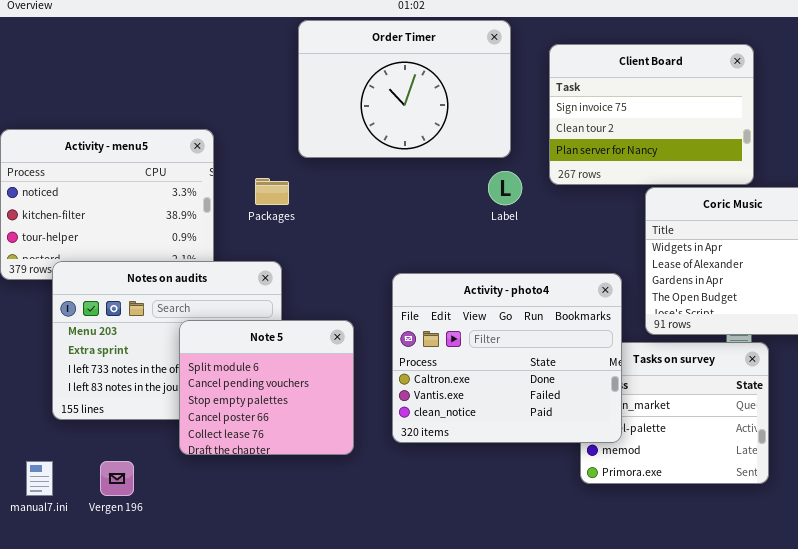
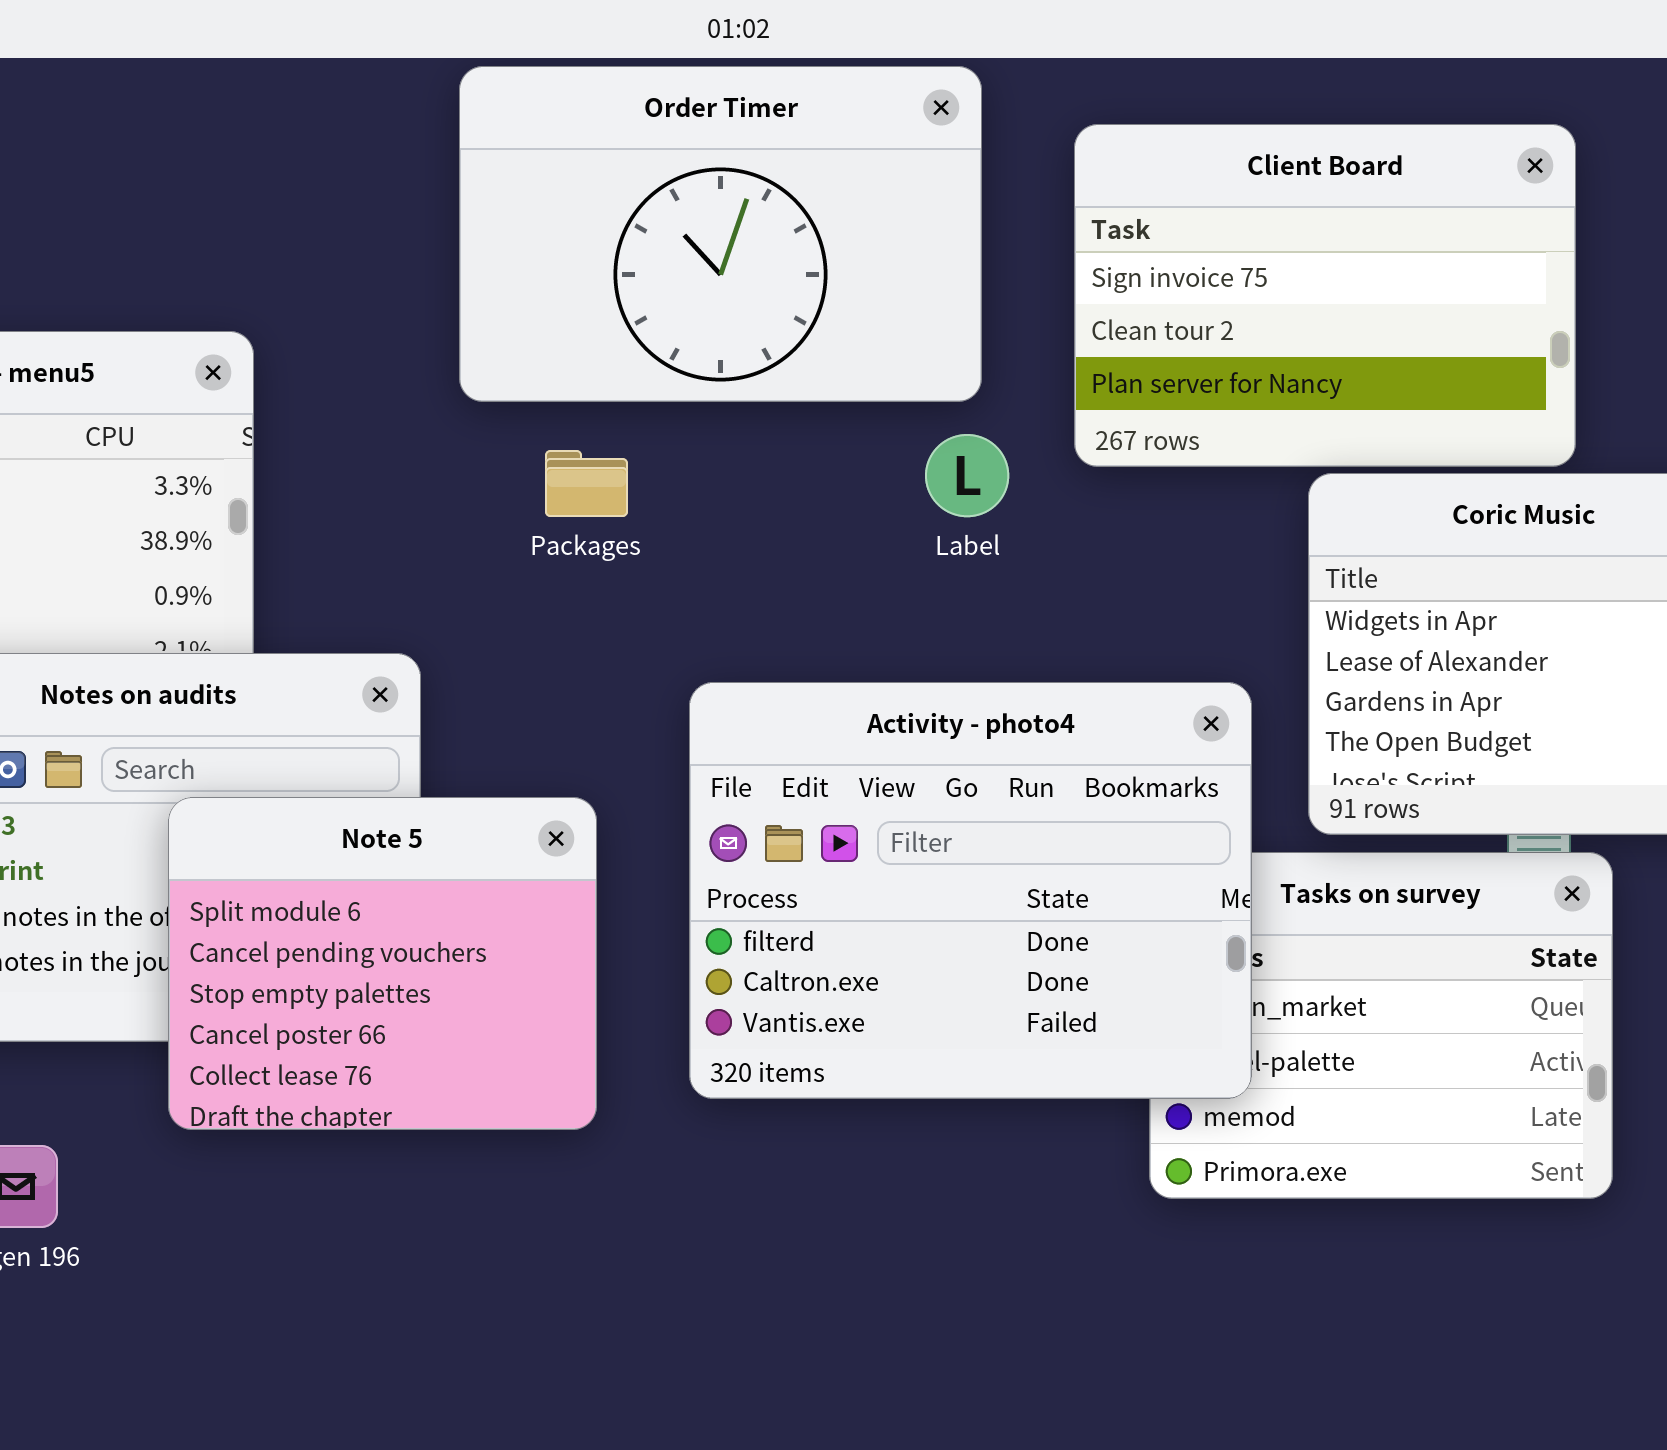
Packages: [255,178,289,205] -> [545,450,628,517], moved
Activity - photo4: [392,273,622,443] -> [689,682,1252,1099], scrolled up 1 row

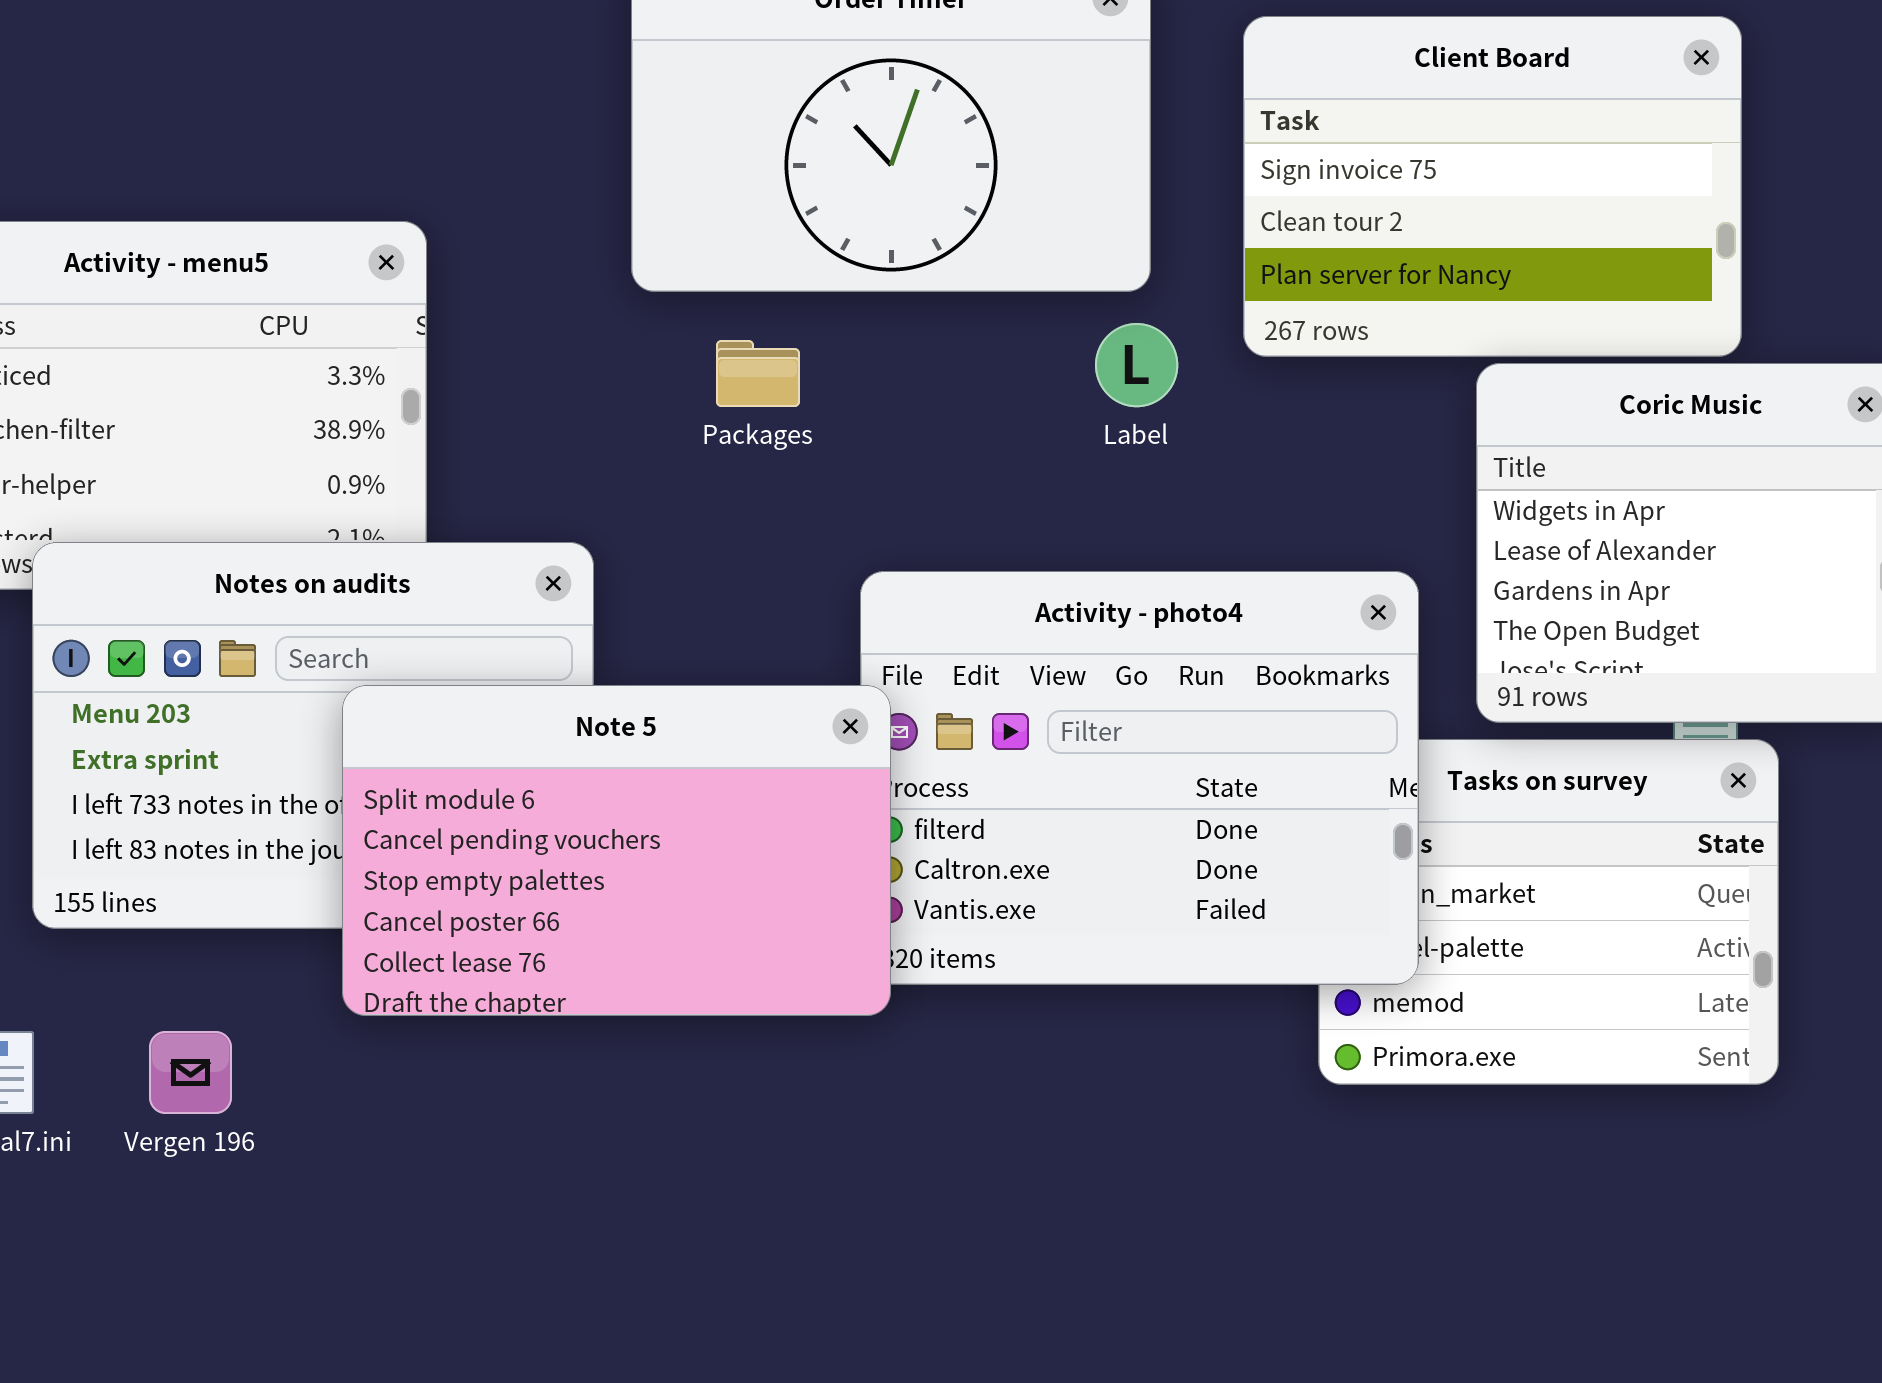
Note 5: [168,797,597,1130] -> [342,685,891,1016], resized

